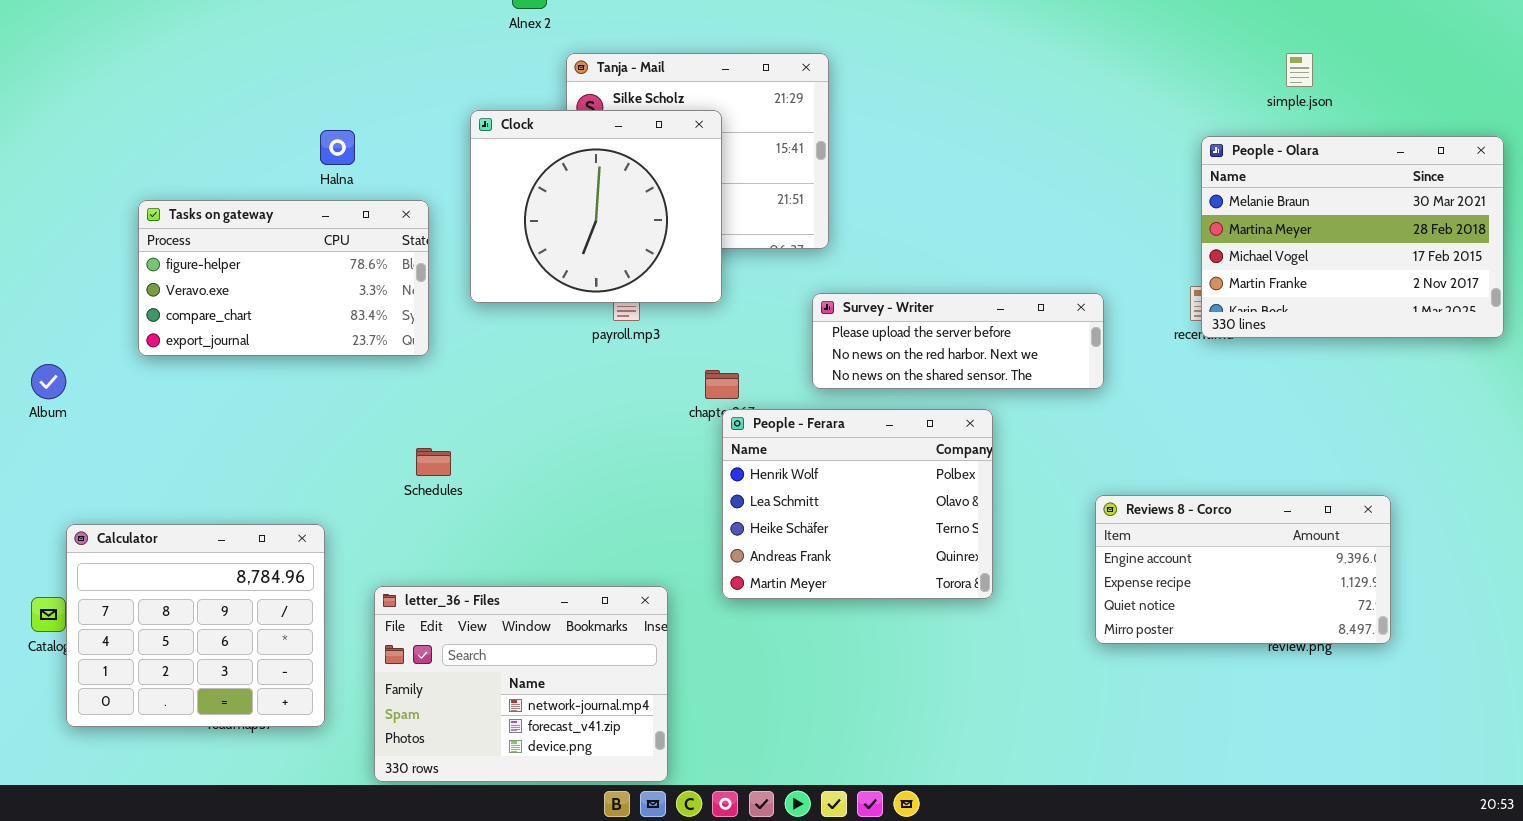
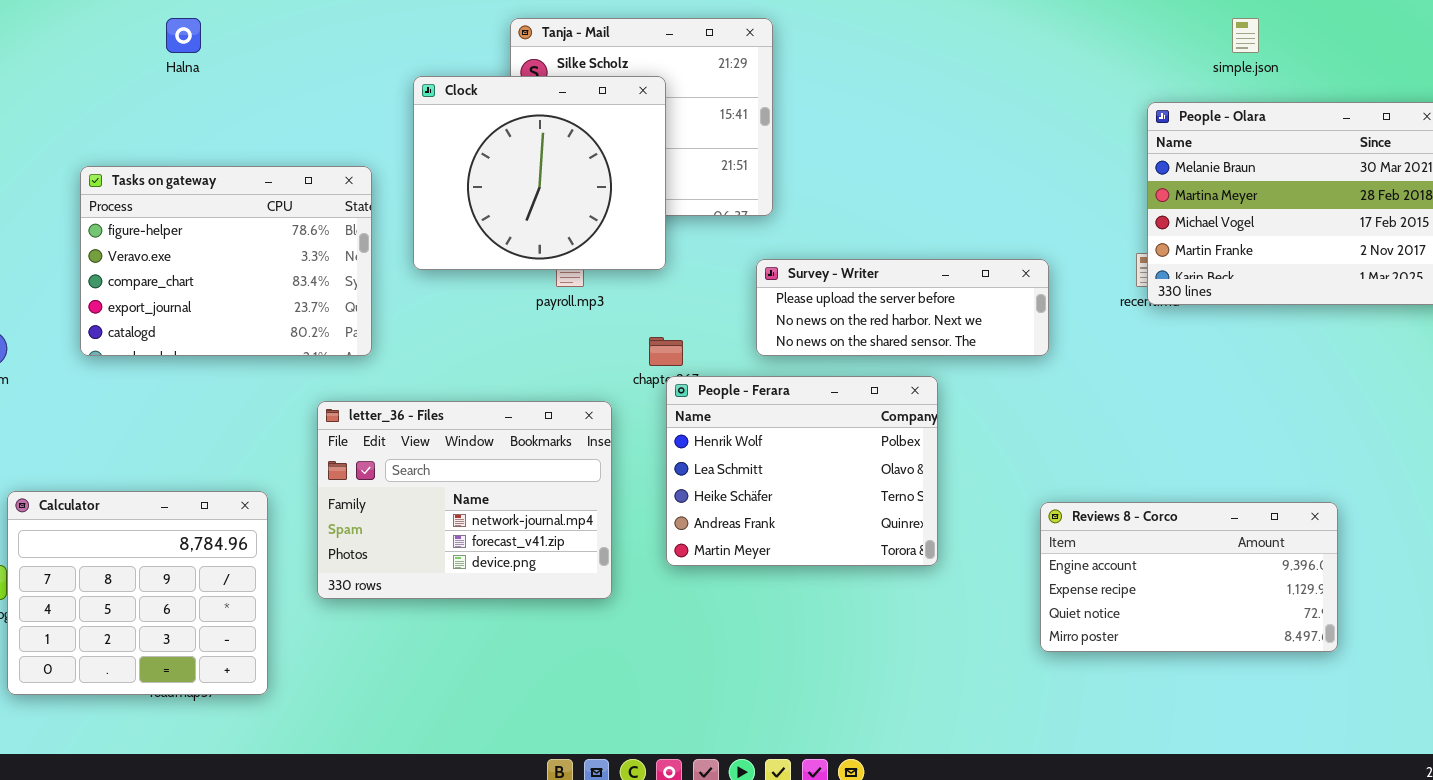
Halna: [320,130,355,165] -> [166,18,201,53], moved
Tasks on gateway: [138,200,429,356] -> [80,166,372,356], resized
Reviews 8 - Corco: [1095,495,1391,644] -> [1040,502,1338,652], moved
letter_36 - Files: [374,586,668,782] -> [317,401,612,599], moved

